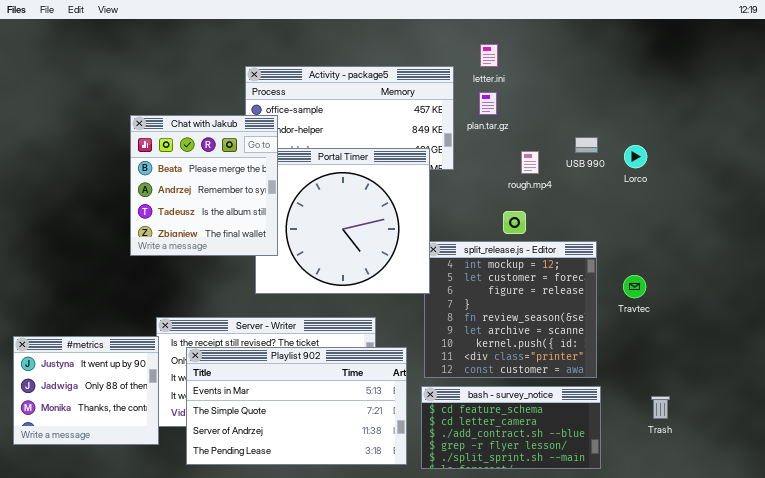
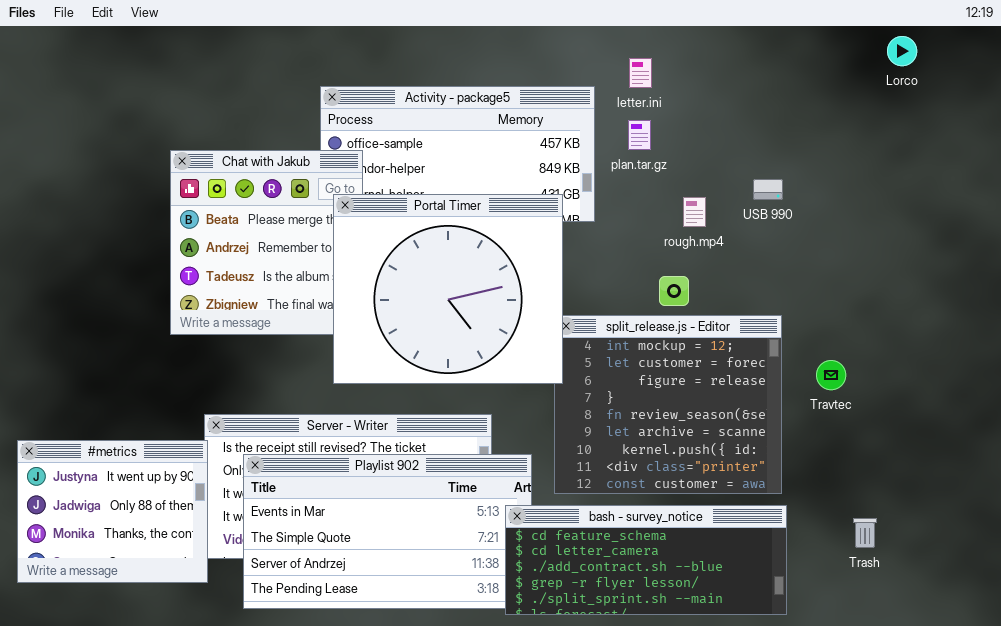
Lorco: [624,145,647,168] -> [887,36,917,66], moved
Portal Timer: [255,148,430,294] -> [333,194,563,384], raised
bash - survey_notice: [421,386,601,469] -> [505,505,787,615], resized

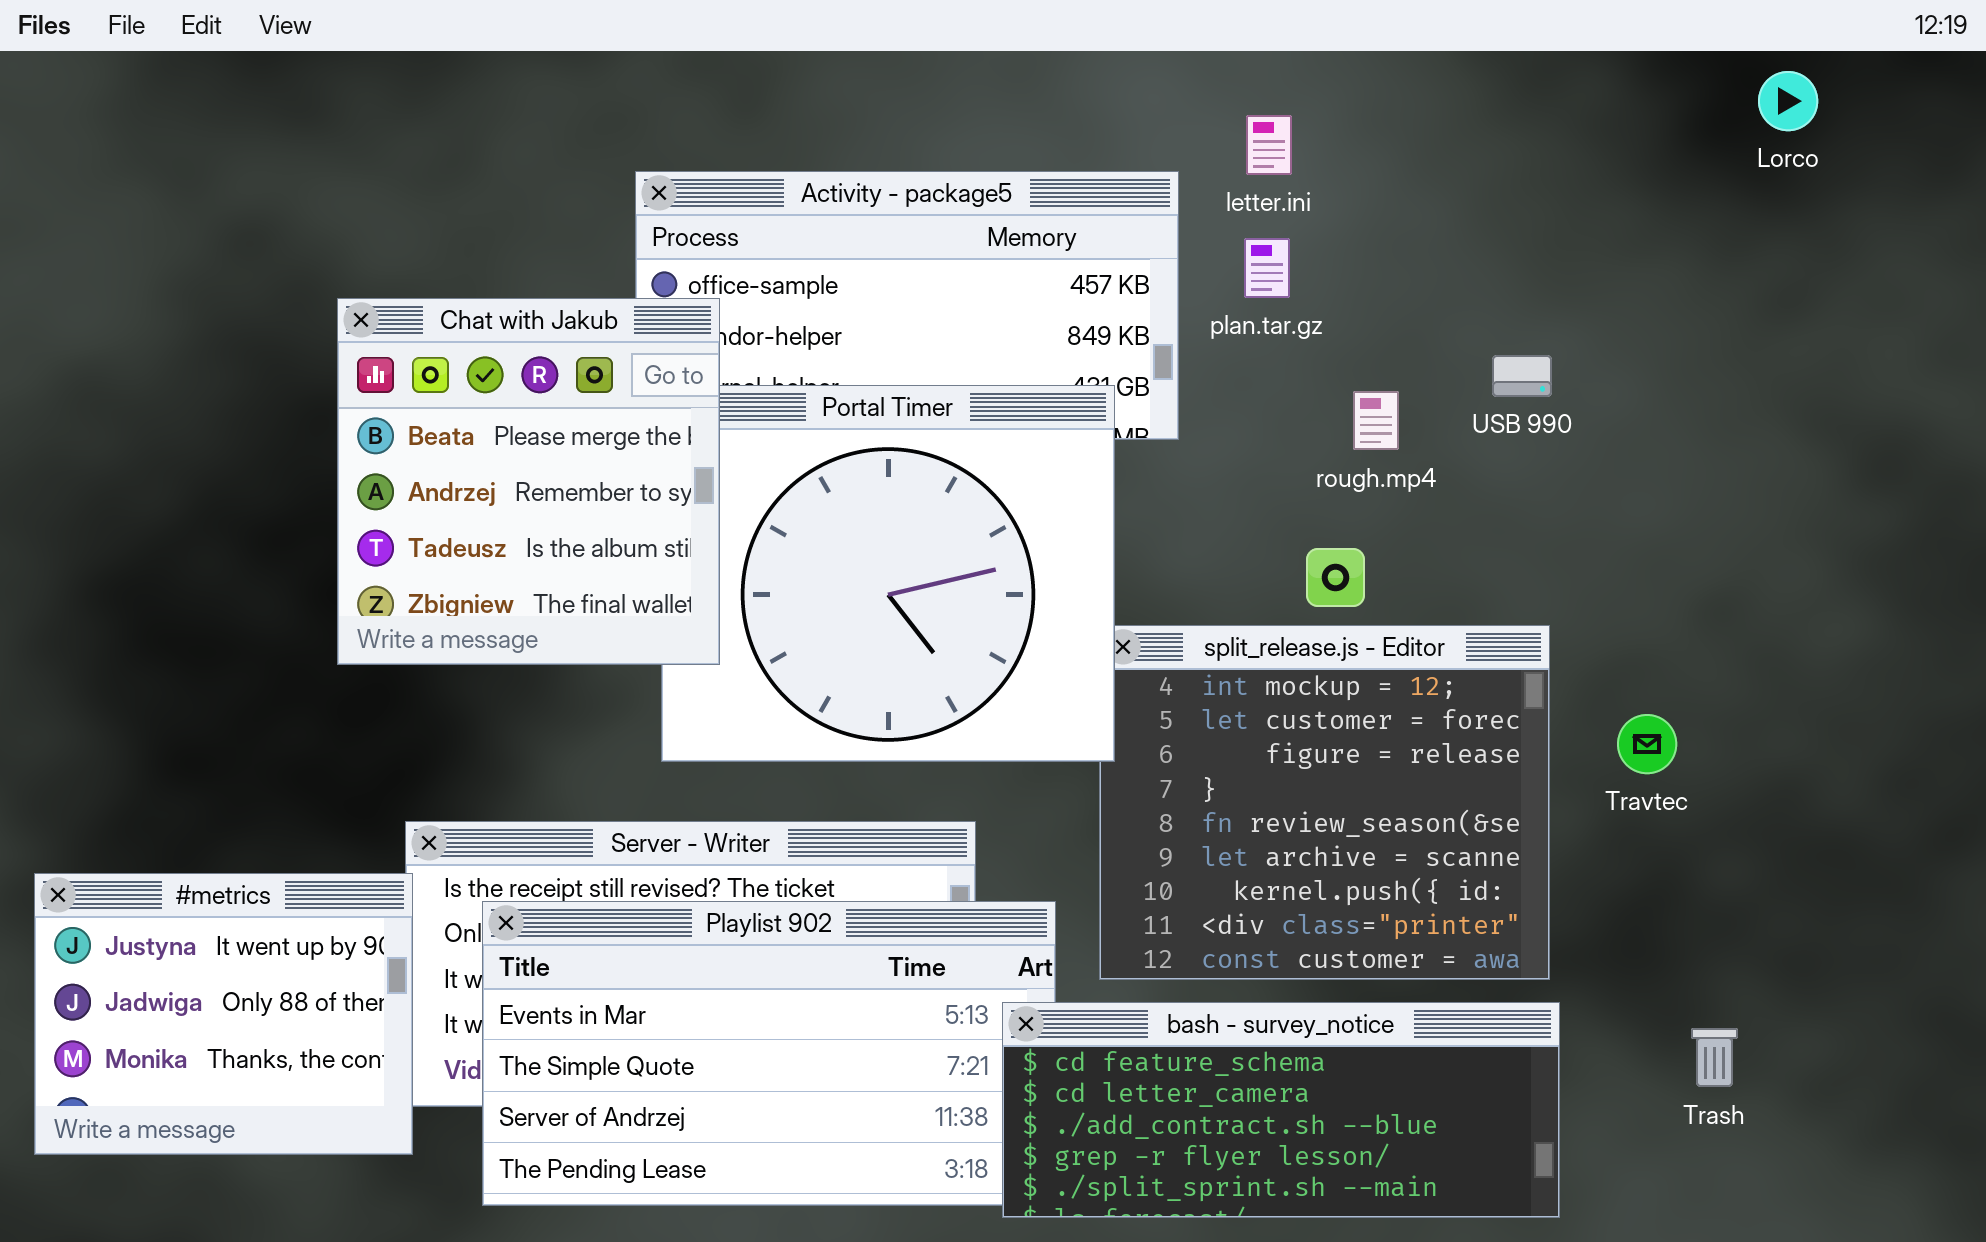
Chat with Jakub: [170,150,363,335] -> [337,298,720,665], raised

